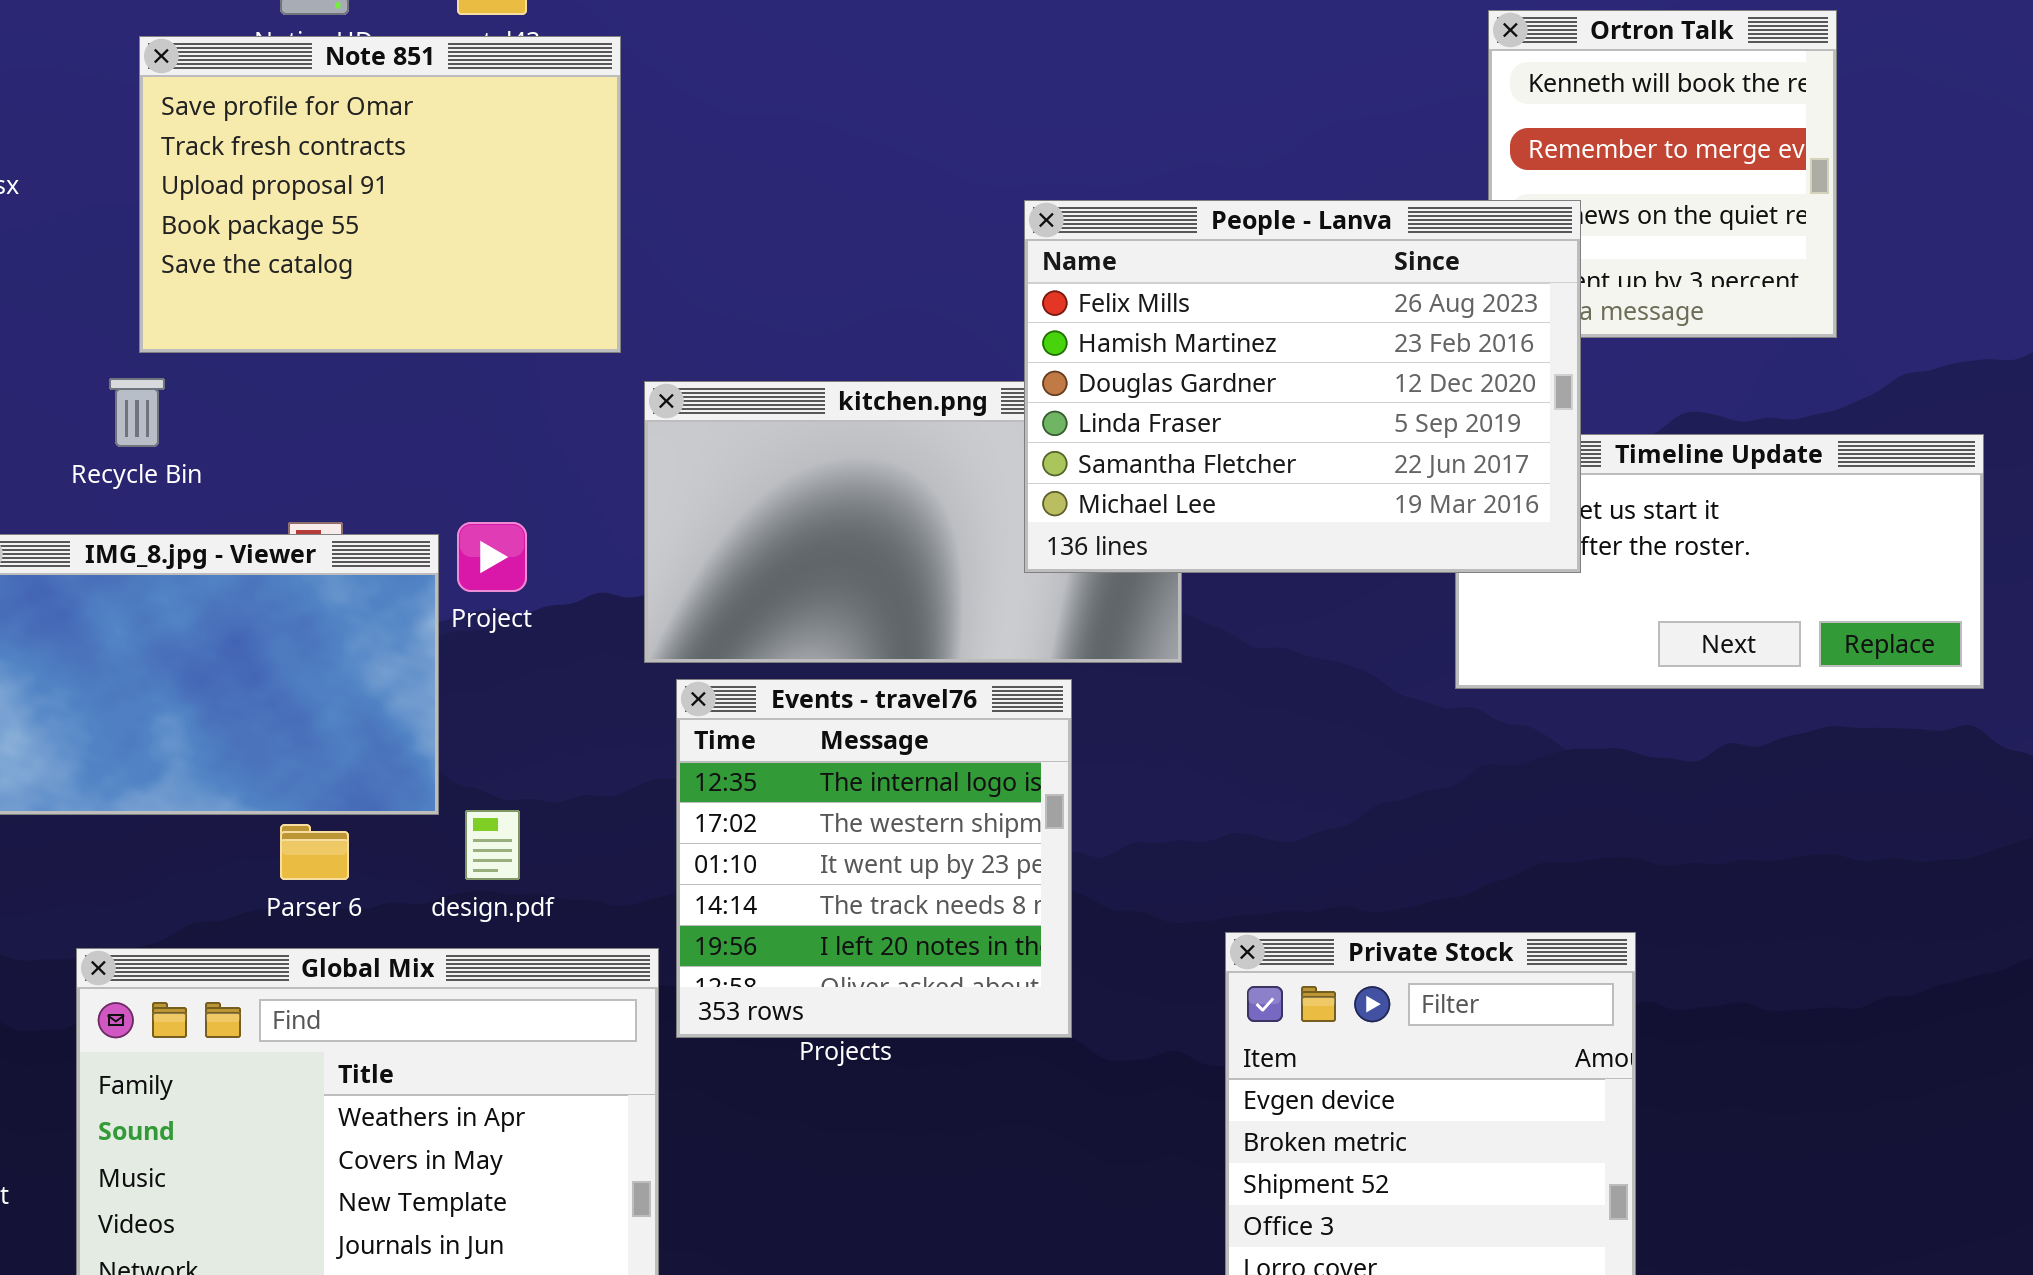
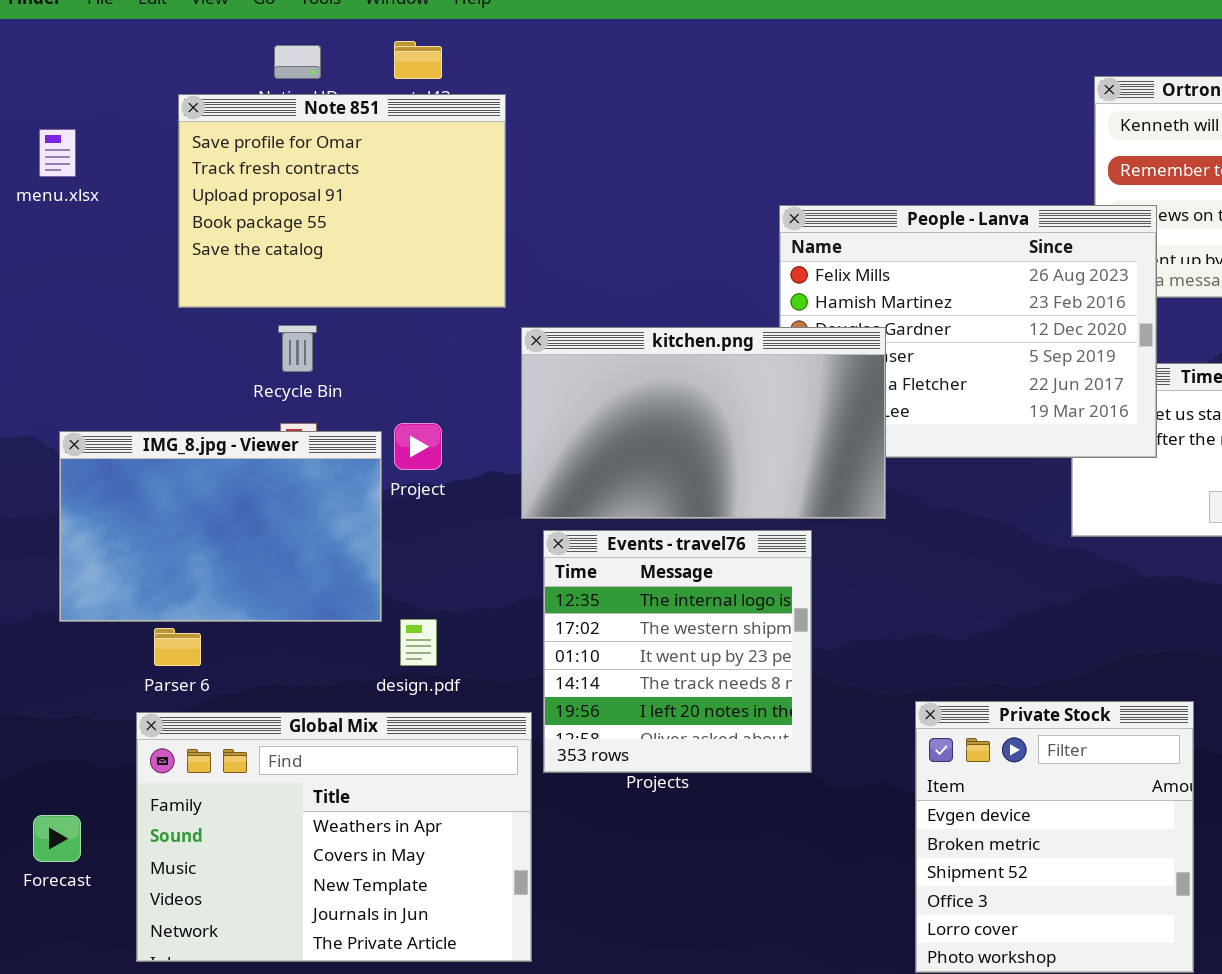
Recycle Bin: [109,378,165,447] -> [278,325,317,372], moved
kitchen.png: [644,381,1182,663] -> [521,327,886,519], raised
Parser 6: [280,824,349,880] -> [154,628,201,666], moved

